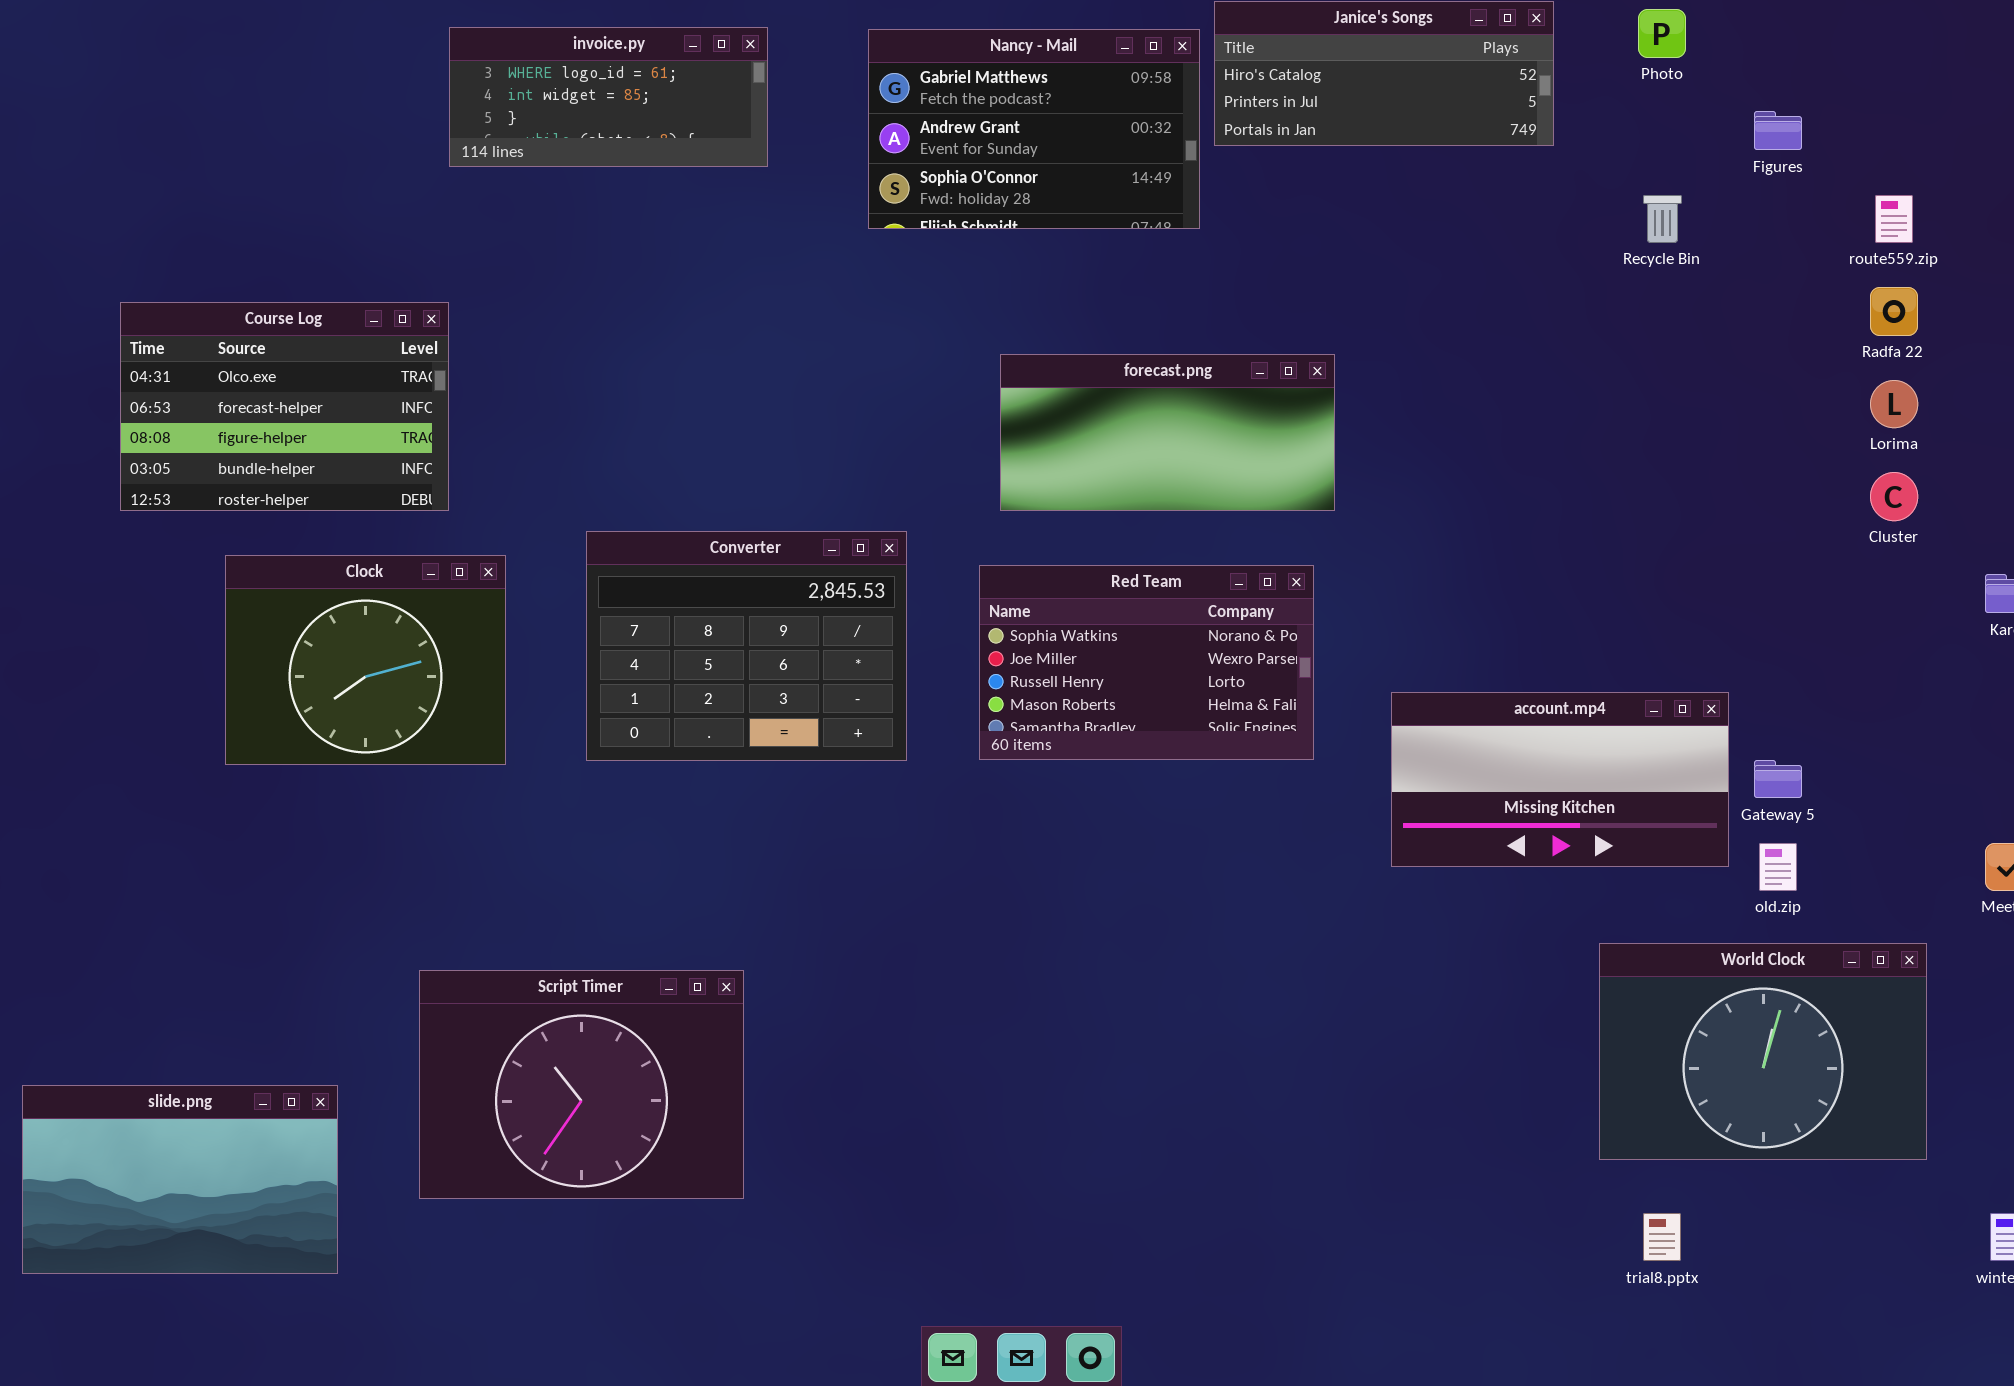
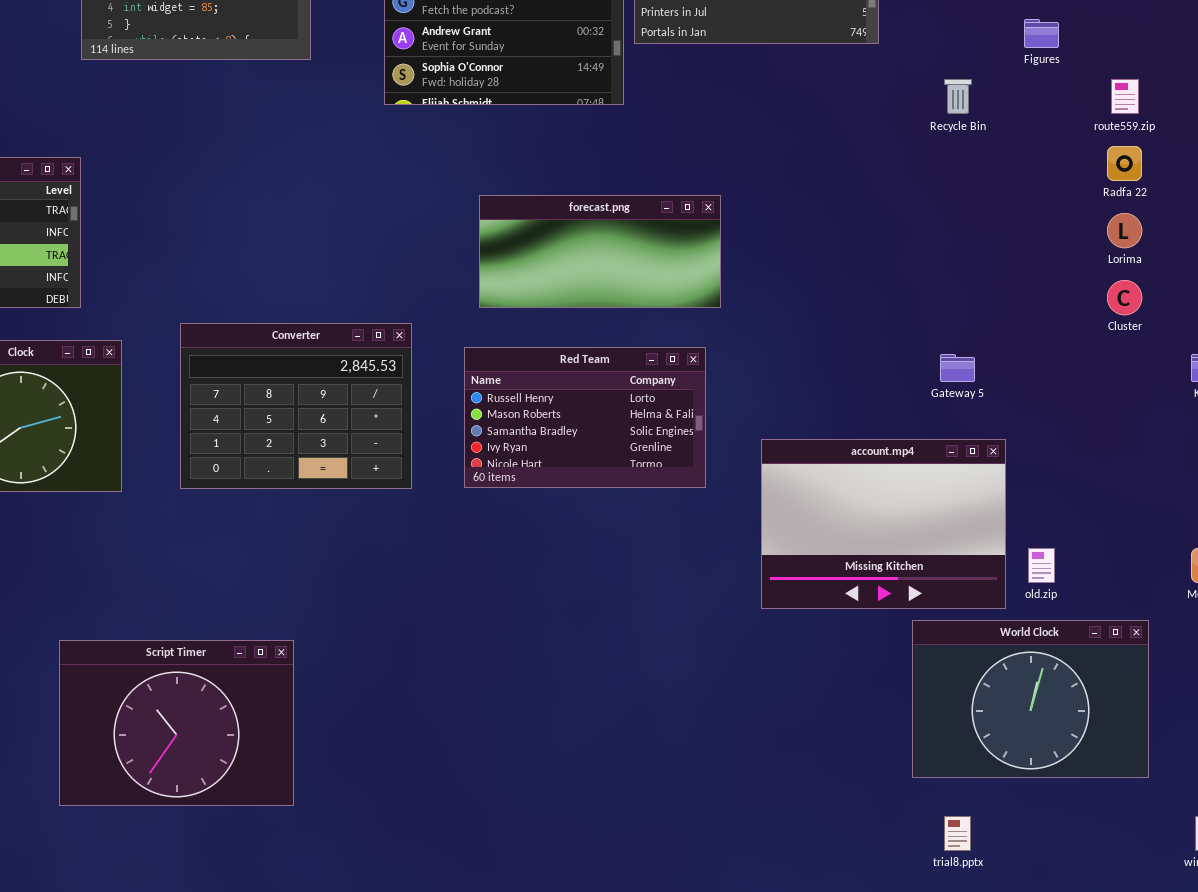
Red Team: [979,565,1314,760] -> [464,347,706,488], scrolled down 2 rows
account.mp4: [1391,692,1729,867] -> [761,439,1006,609], resized
Gateway 5: [1754,760,1802,798] -> [940,354,975,382], moved

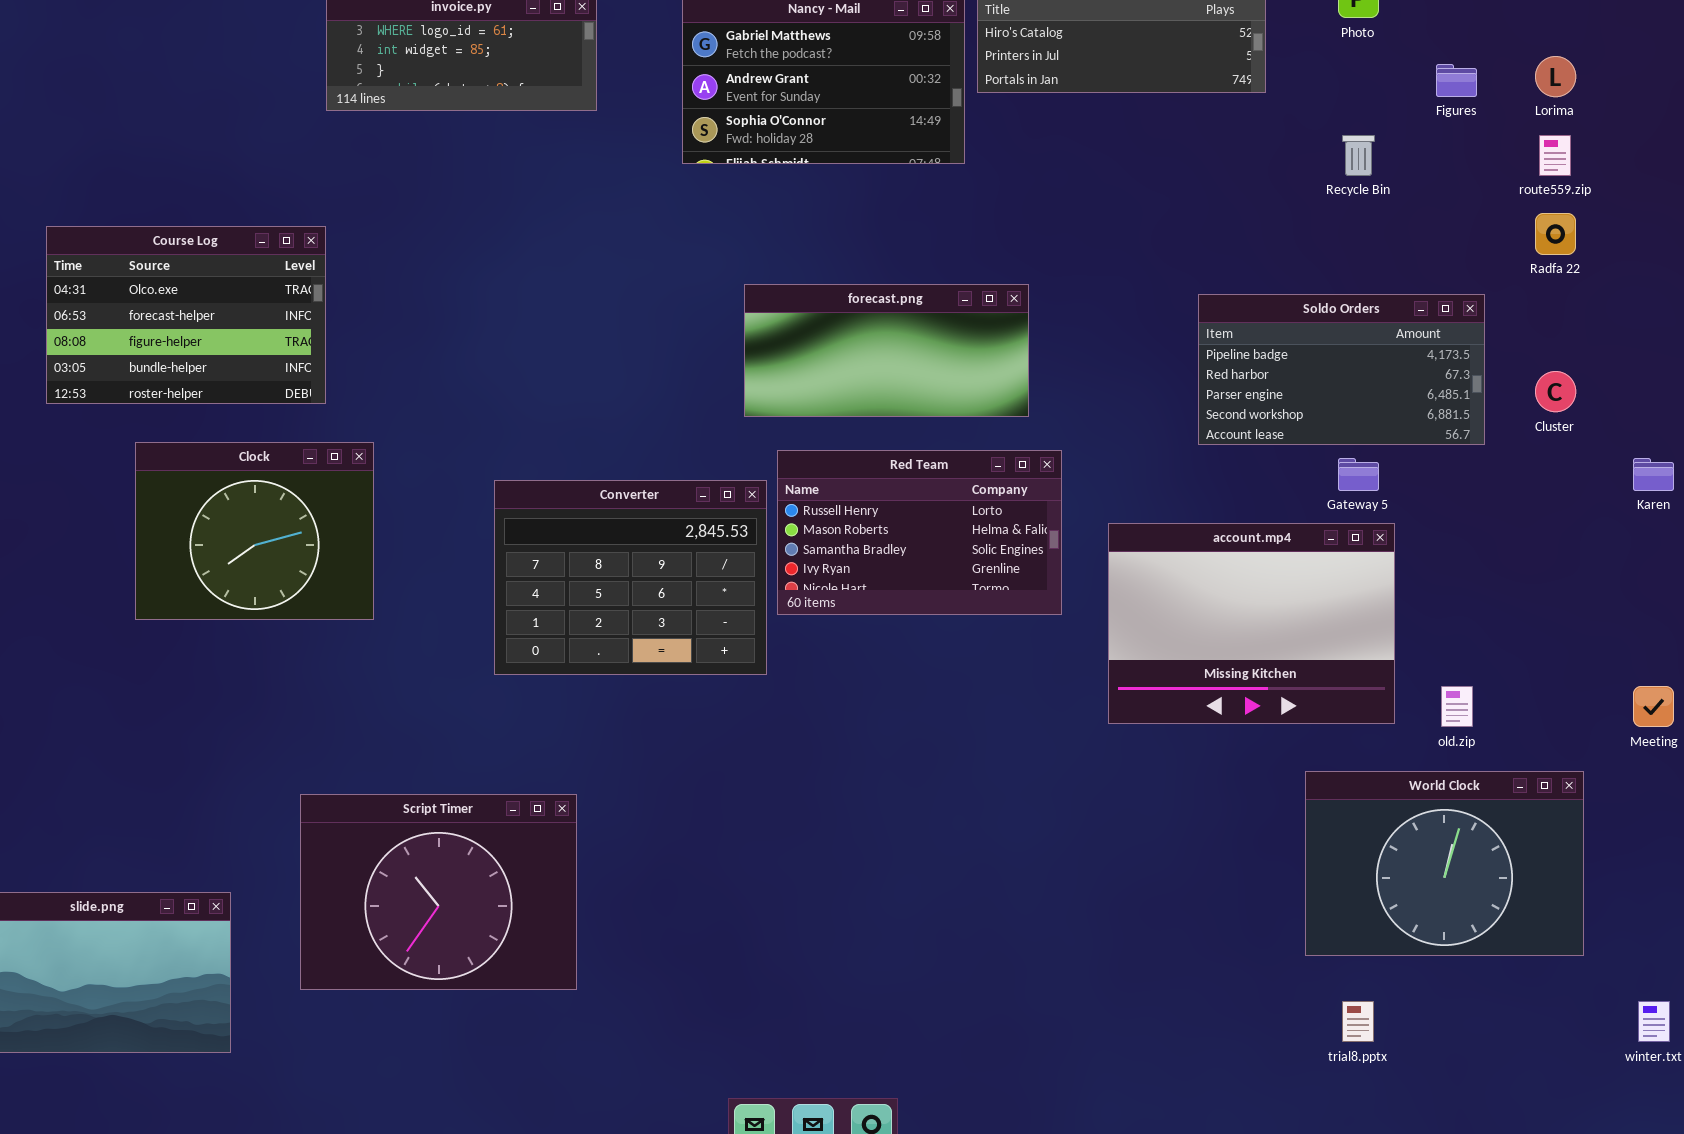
forecast.png: [479,195,721,308] -> [744,284,1029,417], moved
Lorima: [1107,213,1142,248] -> [1535,56,1576,97], moved
Soldo Orders: none -> [1198,294,1485,445], opened
Converter: [180,323,412,489] -> [494,480,767,675], moved
account.mp4: [761,439,1006,609] -> [1108,523,1395,724], moved

